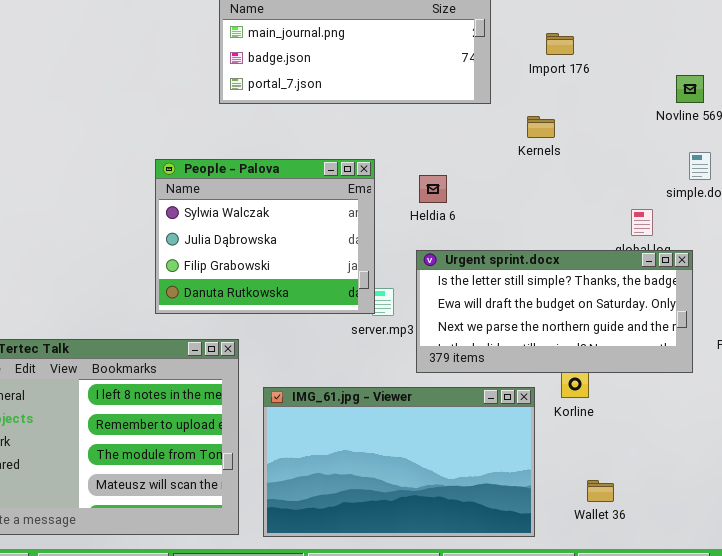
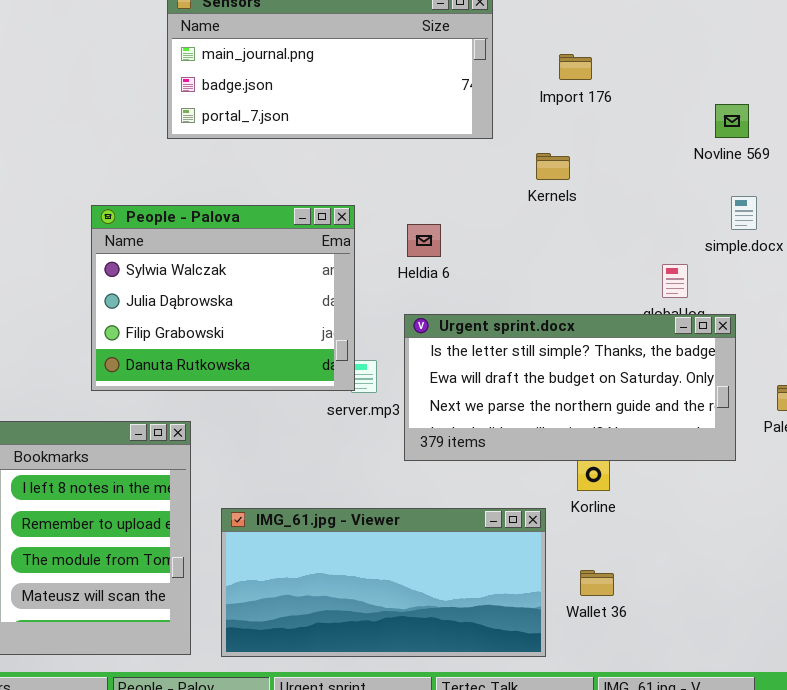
IMG_61.jpg - Viewer: [263,387,535,537] -> [221,508,546,657], resized
Wallet 36: [587,480,614,502] -> [580,570,614,596], moved

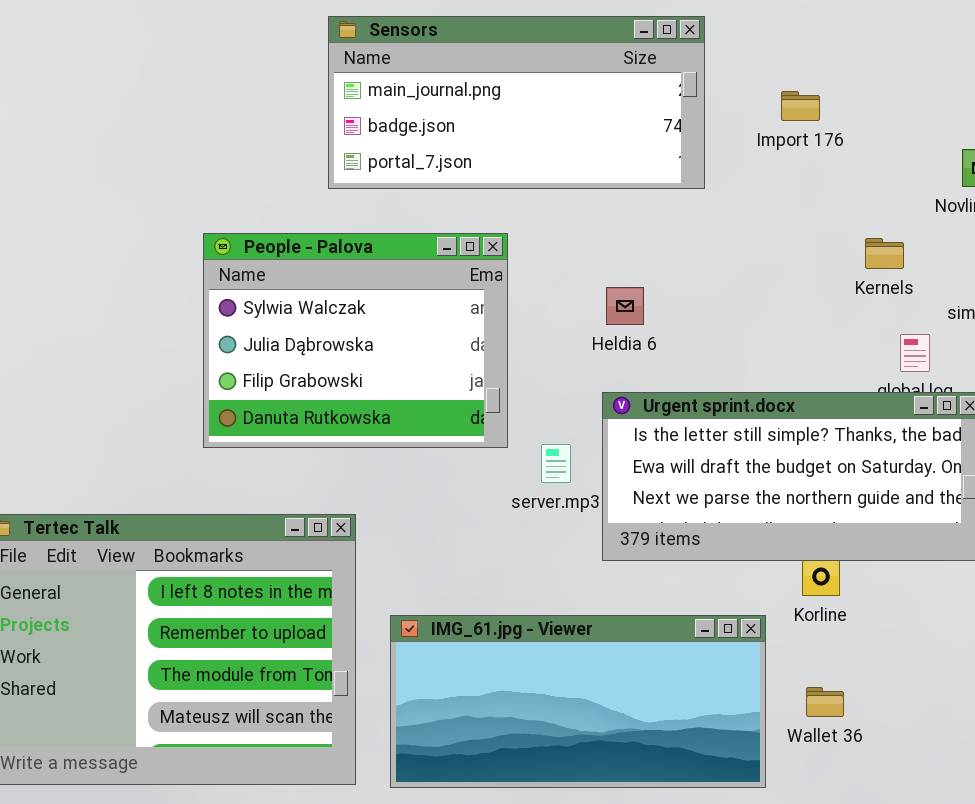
Kernels: [536,153,570,180] -> [865,238,904,269], moved
People - Palova: [91,205,355,391] -> [203,233,508,448], moved

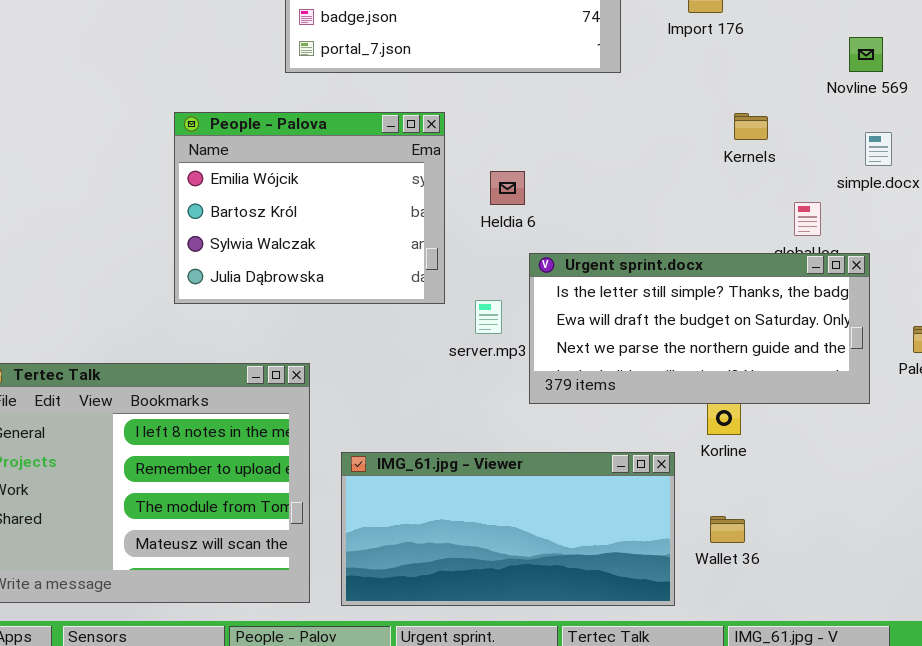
People - Palova: [203,233,508,448] -> [174,112,445,304], scrolled up 2 rows
Kernels: [865,238,904,269] -> [734,113,768,140], moved
Heldia 6: [606,287,644,325] -> [490,171,525,205], moved

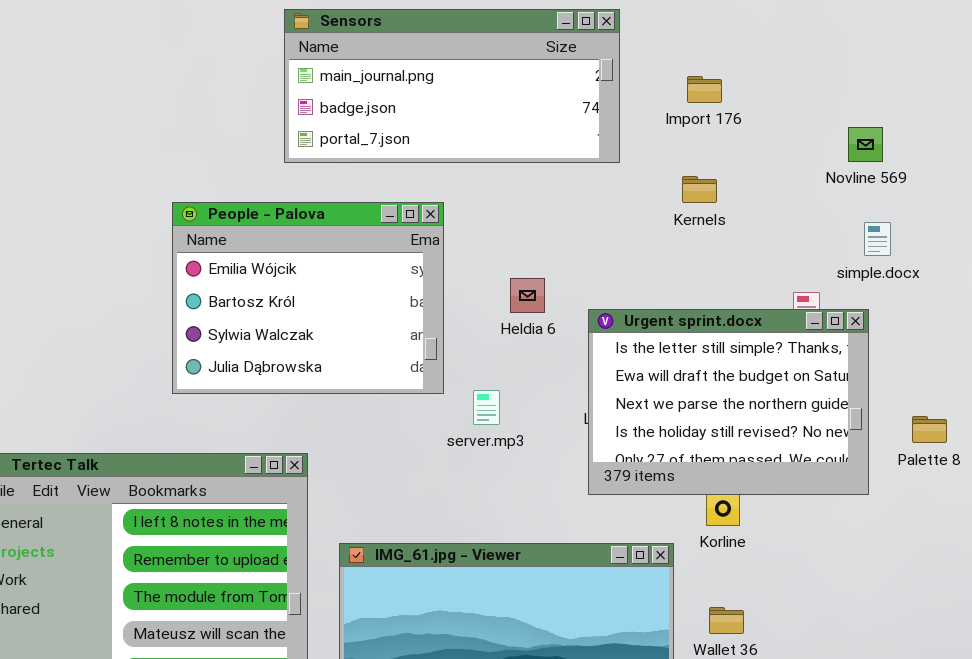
Kernels: [734,113,768,140] -> [682,176,717,203], moved
Heldia 6: [490,171,525,205] -> [510,278,545,313], moved
Urgent sprint.docx: [529,253,870,404] -> [588,309,869,495], resized

